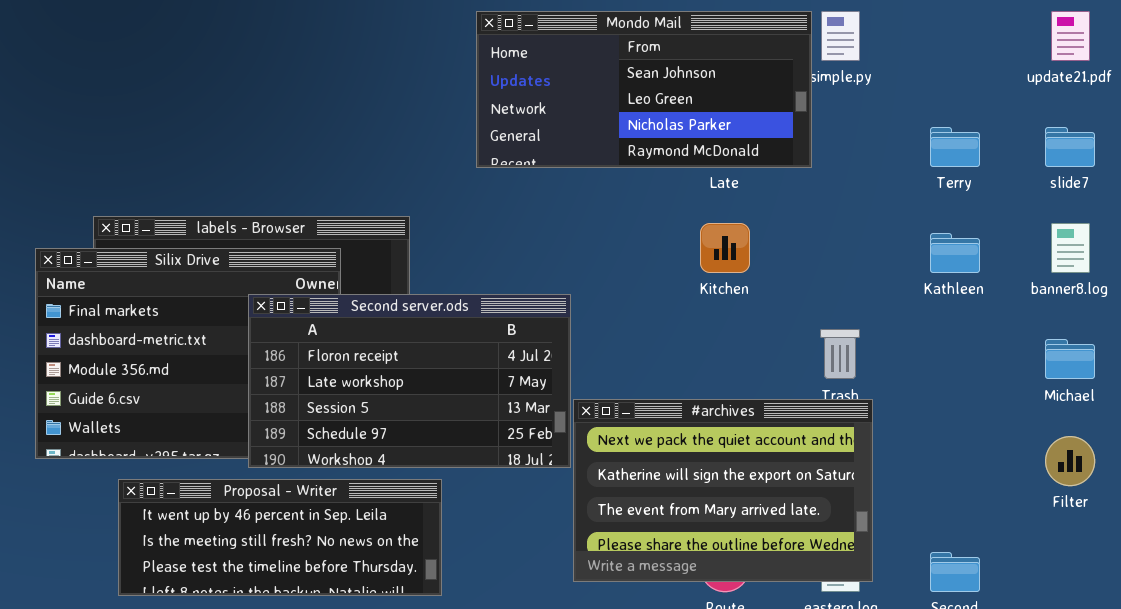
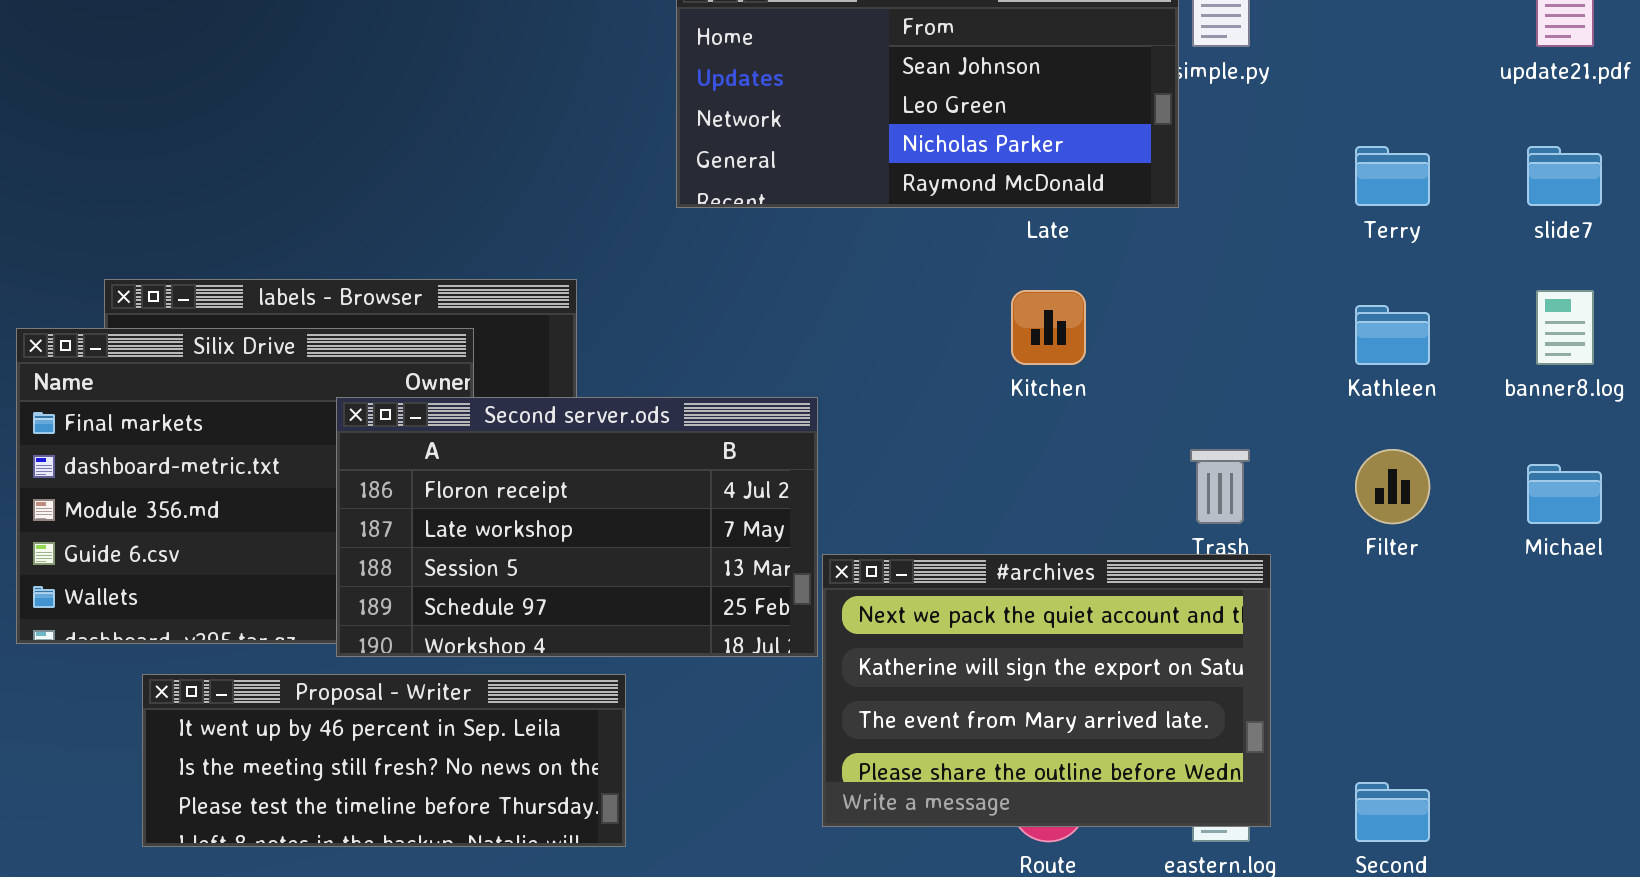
Filter: [1045,436,1095,486] -> [1355,449,1430,524], moved

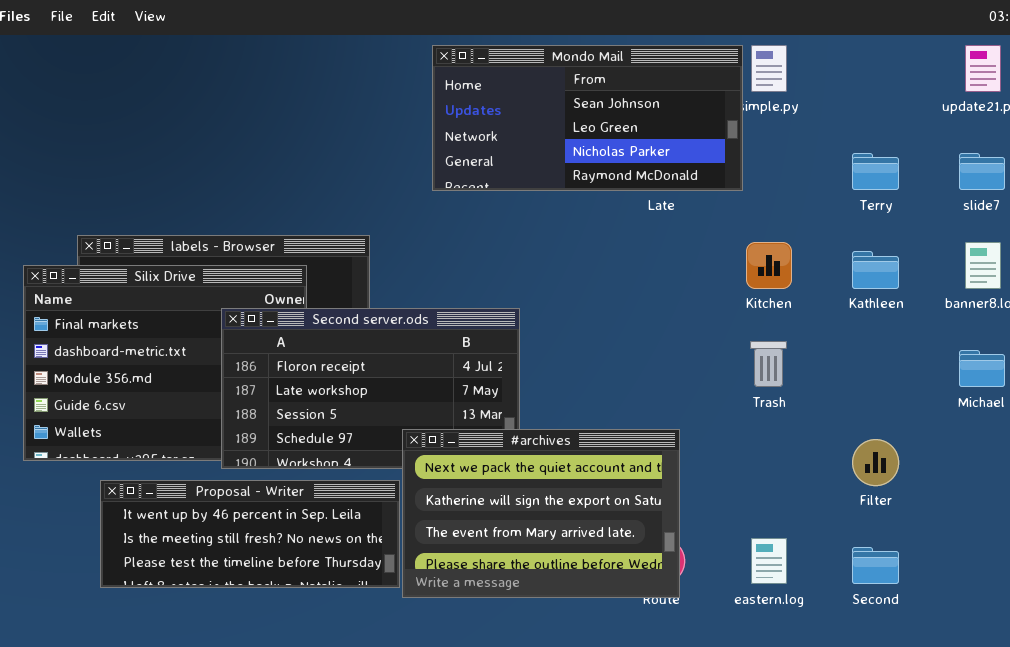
Kitchen: [1011,290,1086,365] -> [746,242,792,289], moved
Filter: [1355,449,1430,524] -> [852,439,899,486], moved
#archives: [822,554,1271,827] -> [402,429,680,598], moved

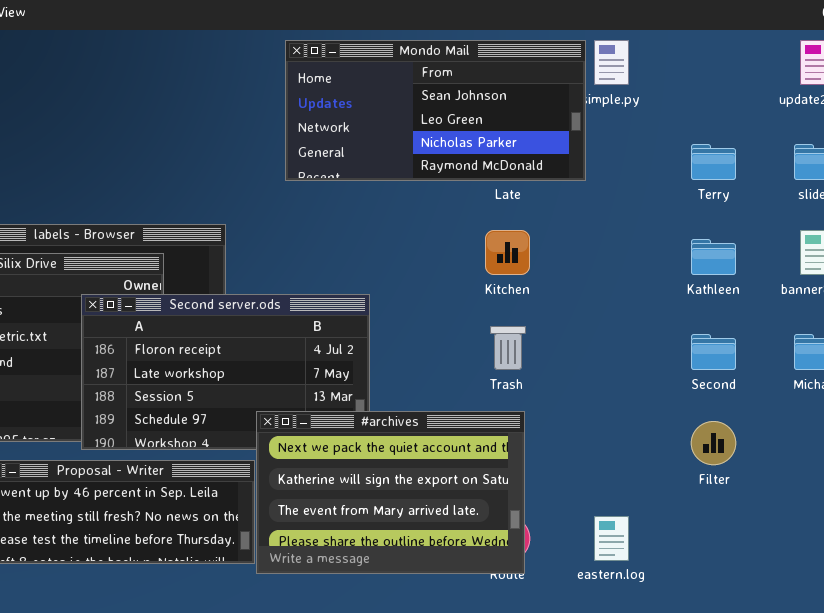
Kitchen: [746,242,792,289] -> [485,230,530,275], moved
Trash: [750,341,787,387] -> [490,326,526,370], moved
Second: [852,547,899,584] -> [691,334,736,370], moved

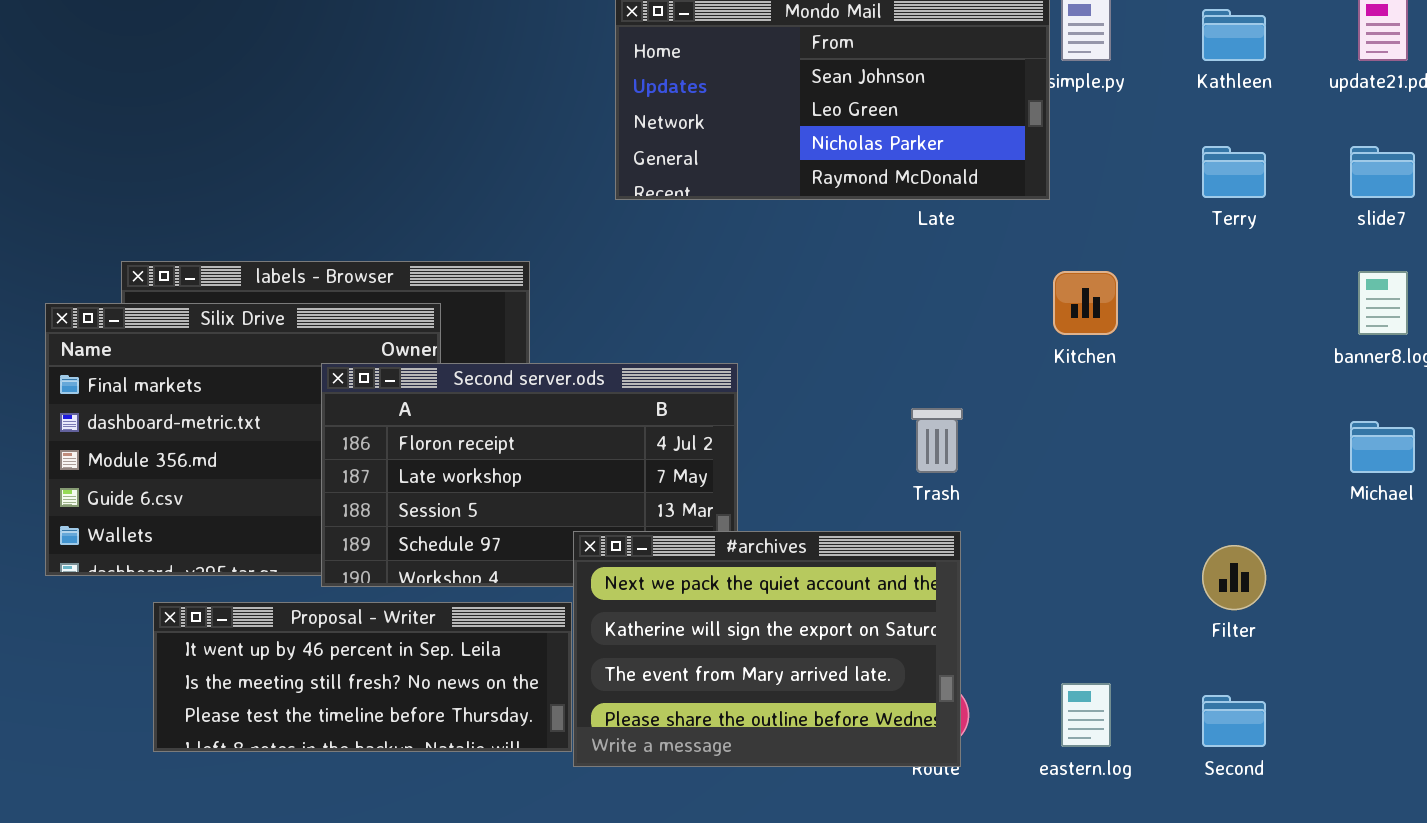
Kitchen: [485,230,530,275] -> [1053,271,1118,335], moved
Kathleen: [691,239,736,275] -> [1202,9,1266,61], moved
Second: [691,334,736,370] -> [1202,695,1266,747], moved

